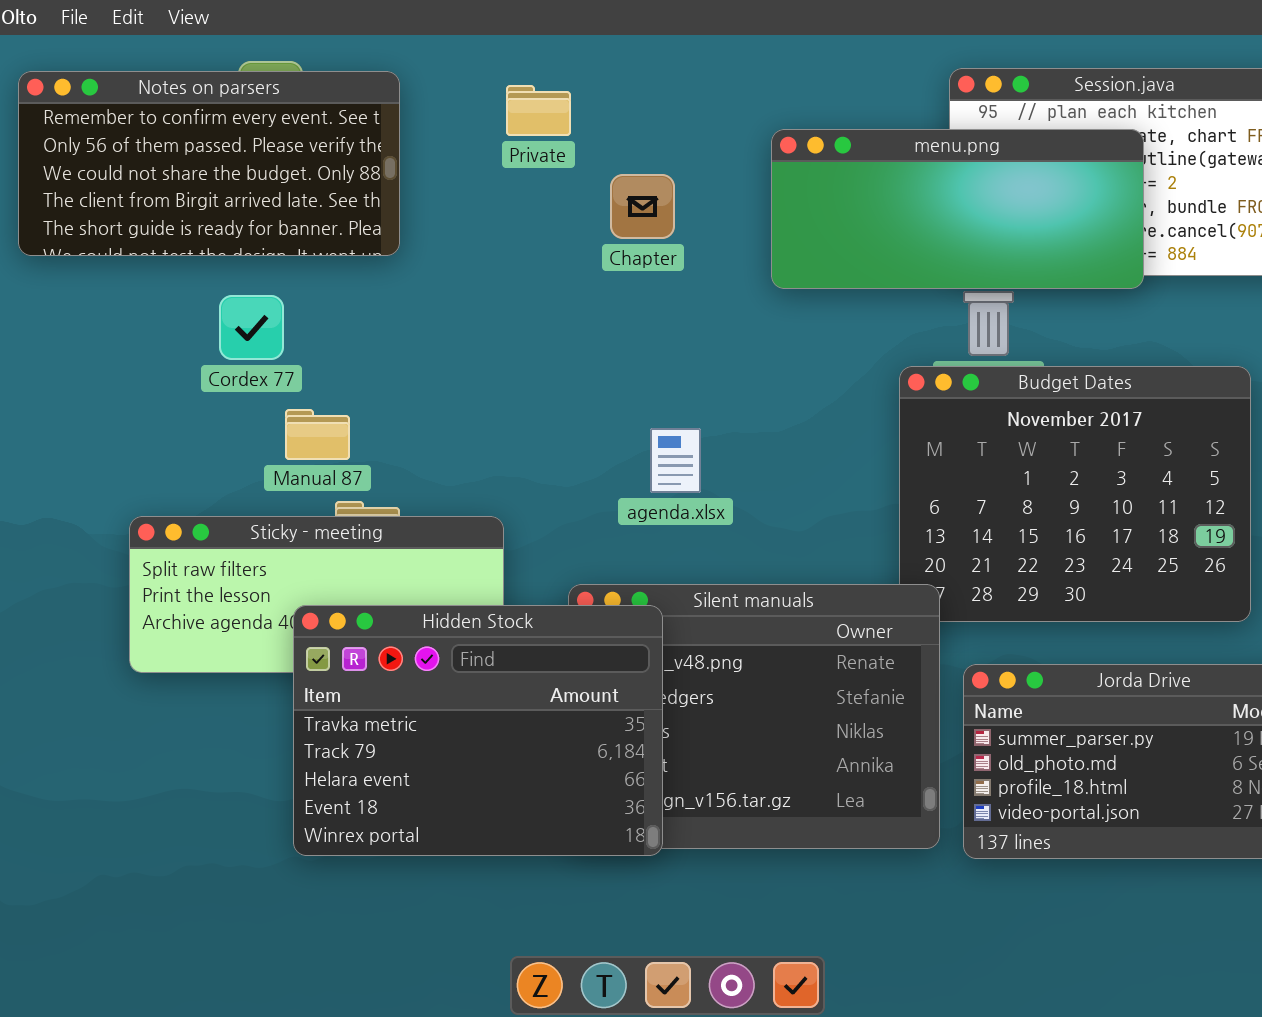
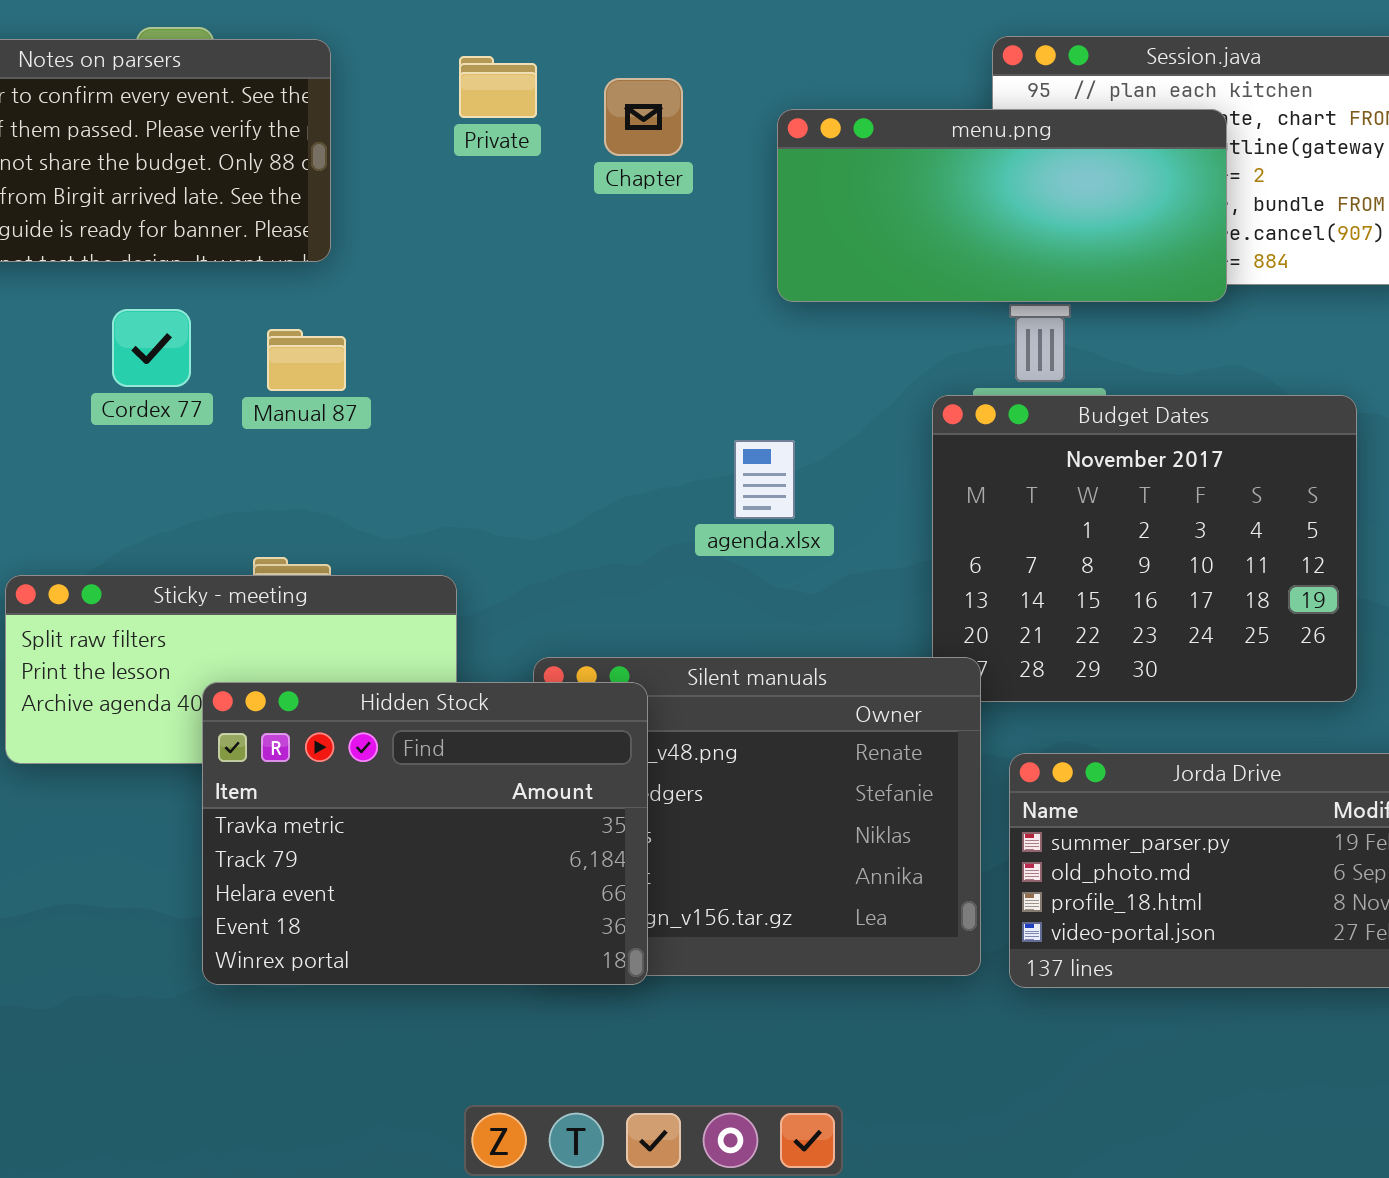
Chapter: [610,174,675,239] -> [604,78,683,156], moved
Manual 87: [285,409,350,460] -> [267,329,346,391], moved
agenda.xlsx: [650,428,701,493] -> [734,440,795,519], moved

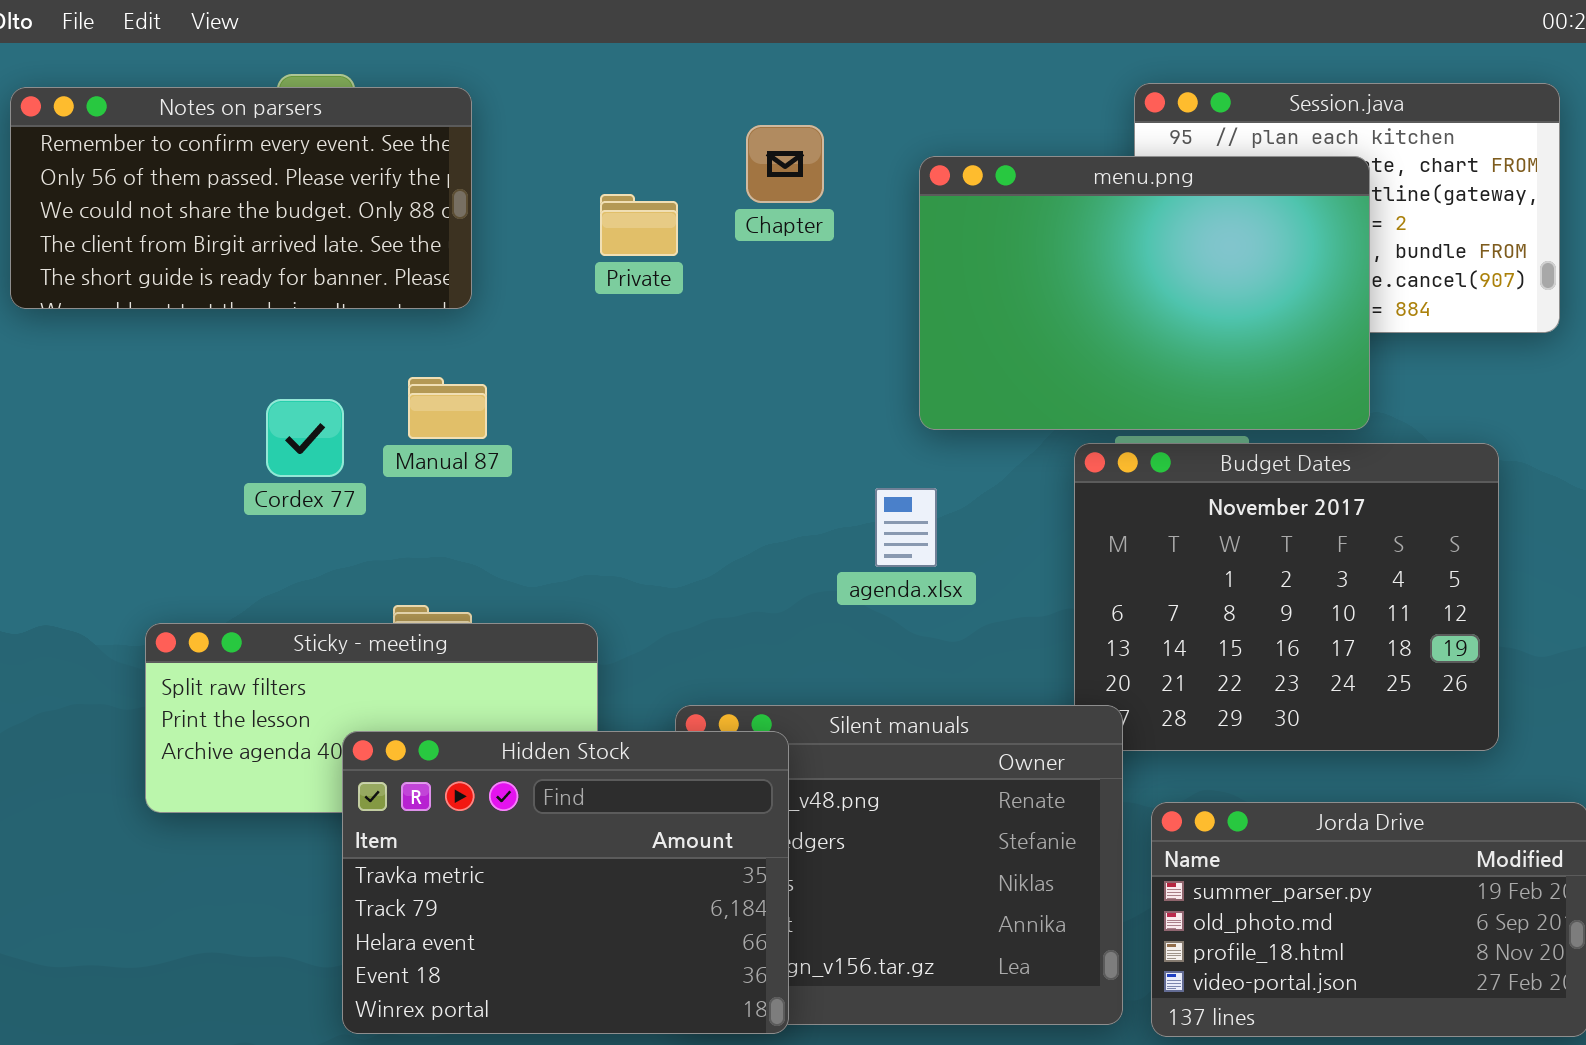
Private: [459,56,537,118] -> [600,194,678,256], moved
menu.png: [777,109,1227,302] -> [919,156,1370,430], resized
Cordex 77: [112,309,191,387] -> [266,399,344,477], moved

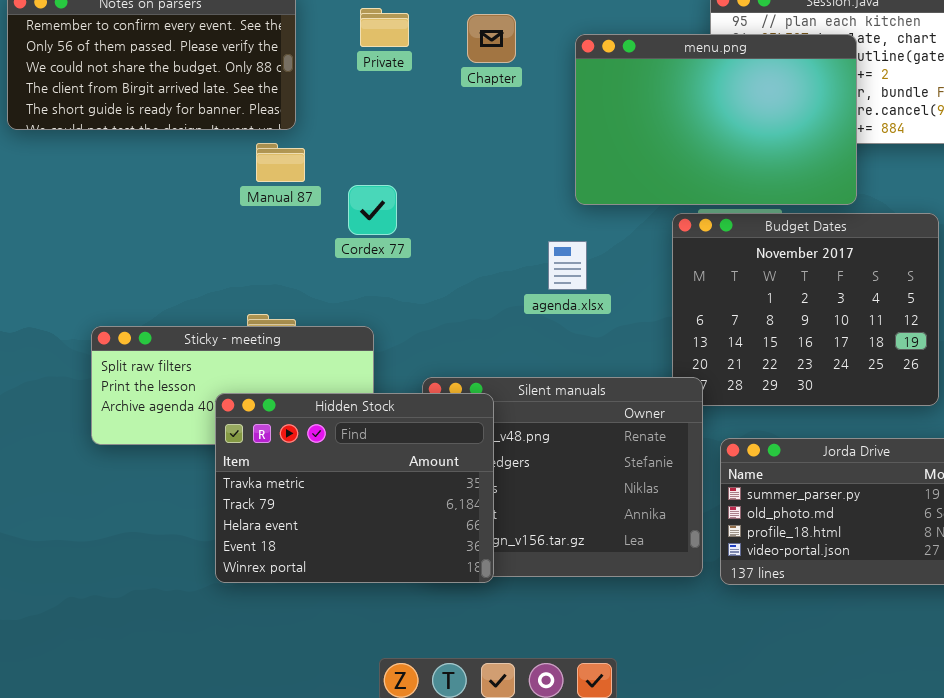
Private: [600,194,678,256] -> [360,8,409,47], moved
Manual 87: [408,377,487,439] -> [256,143,305,182], moved
Cordex 77: [266,399,344,477] -> [348,185,397,235], moved

